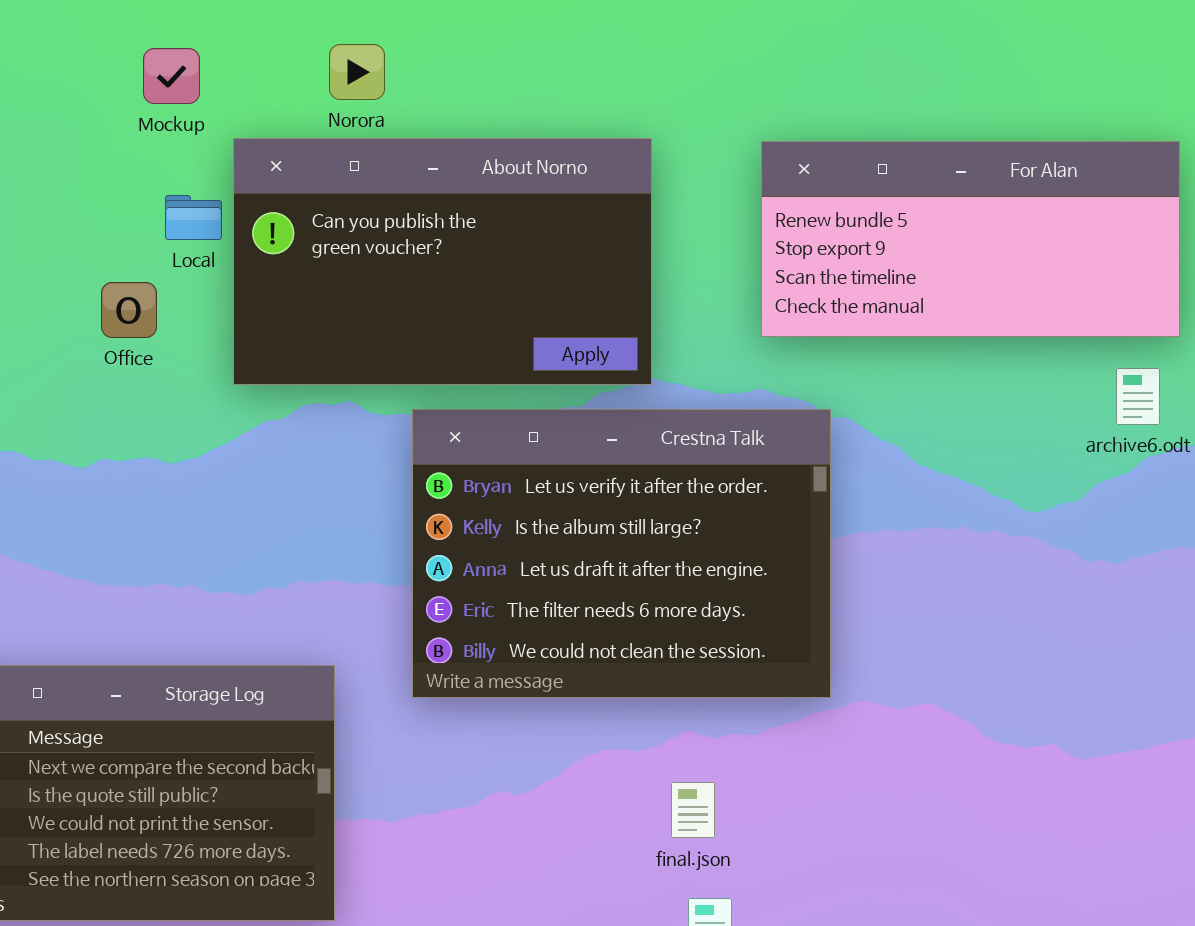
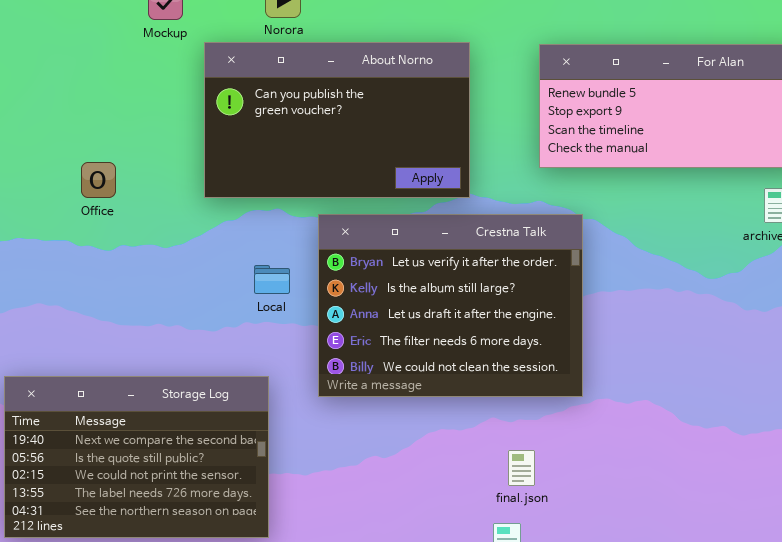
Local: [165,195,222,240] -> [254,265,290,294], moved
Office: [101,282,157,338] -> [81,162,116,198], moved
final.json: [671,782,715,838] -> [508,450,535,486], moved

